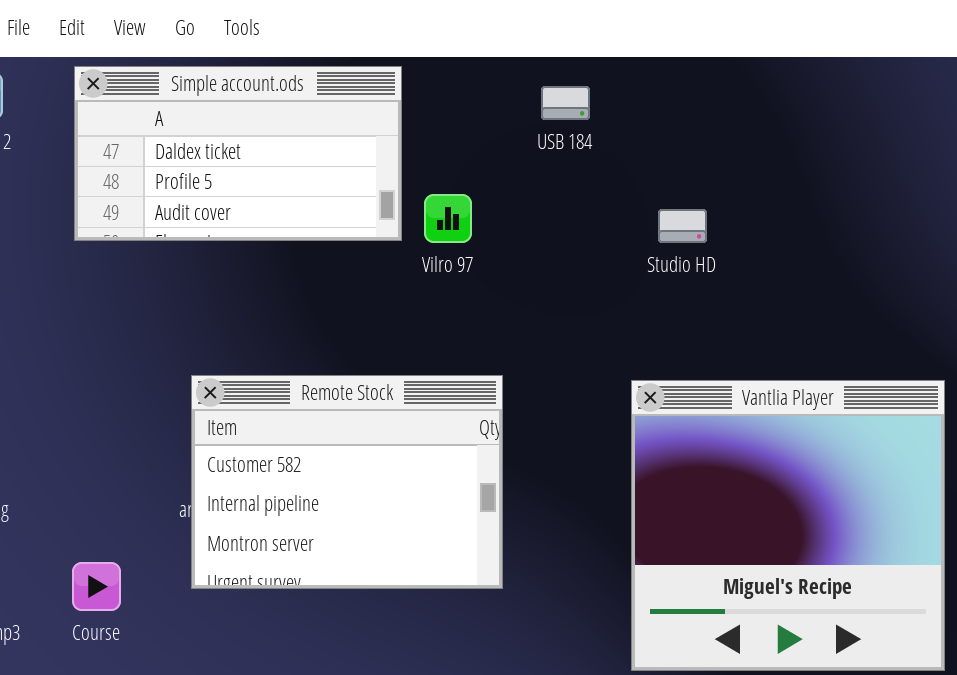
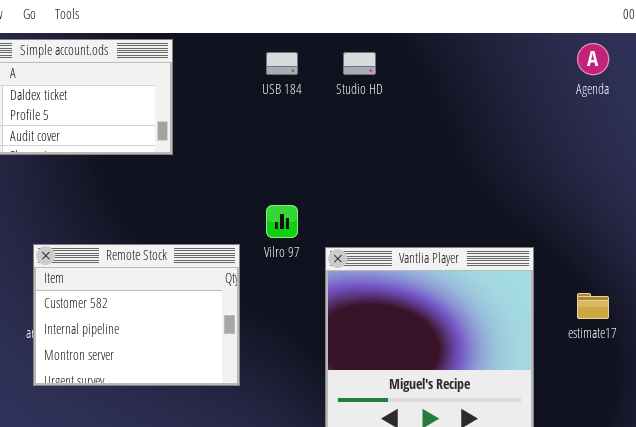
Vilro 97: [424,194,472,243] -> [266,205,298,238], moved
Studio HD: [658,209,707,243] -> [343,52,376,75], moved

